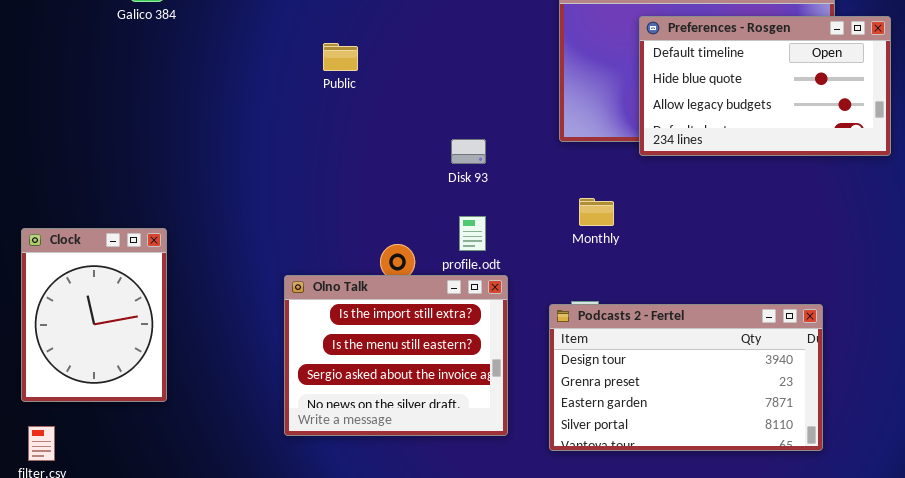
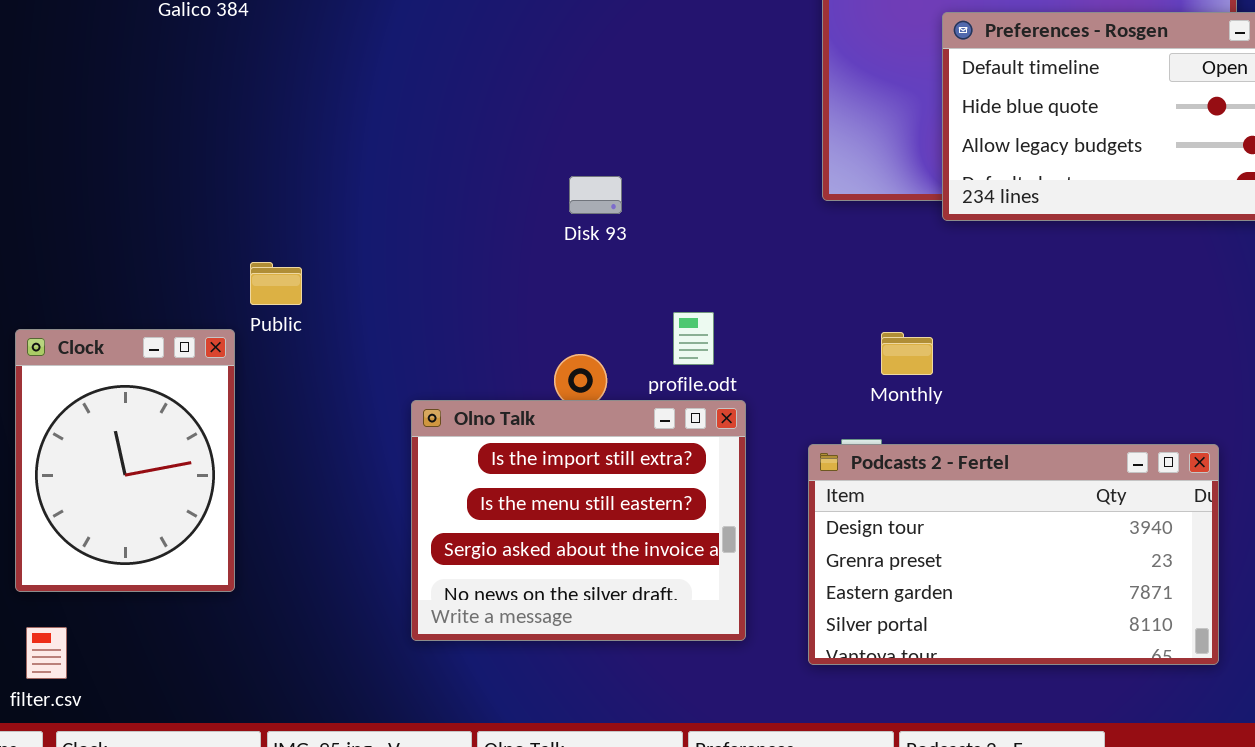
Public: [323,43,358,71] -> [250,262,302,305], moved
Disk 93: [451,139,486,164] -> [569,176,622,214], moved
Monthly: [579,198,614,226] -> [881,332,933,375], moved

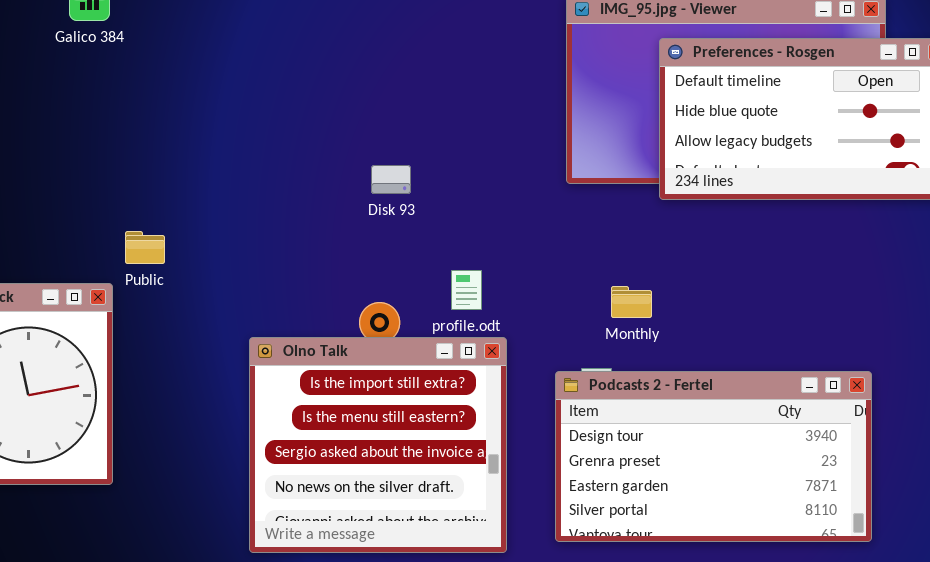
Olno Talk: [411,400,746,641] -> [249,337,507,553], resized

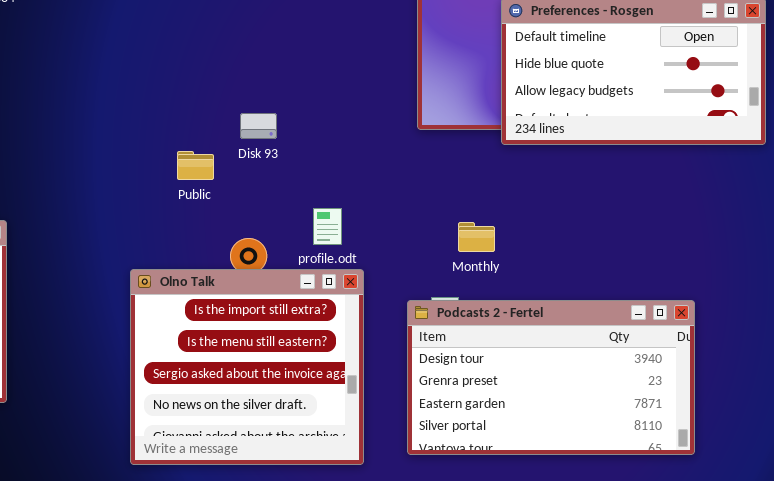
Public: [125,231,165,264] -> [177,151,214,180], moved

